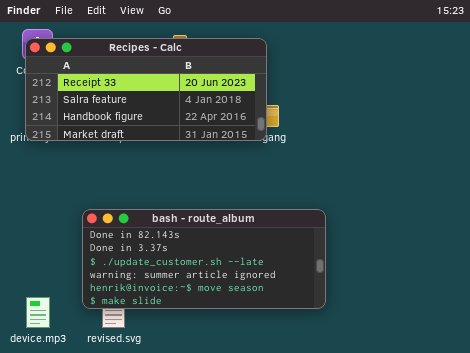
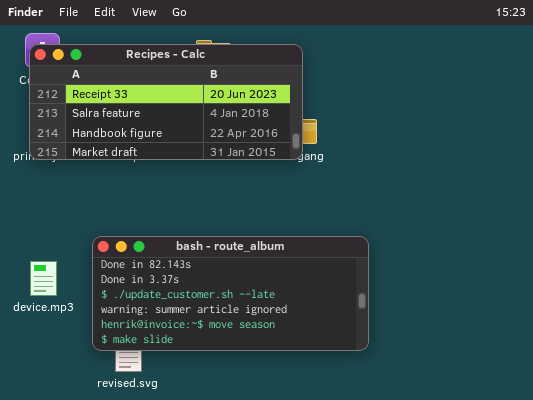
device.mp3: [26,297,50,328] -> [30,261,57,296], moved

